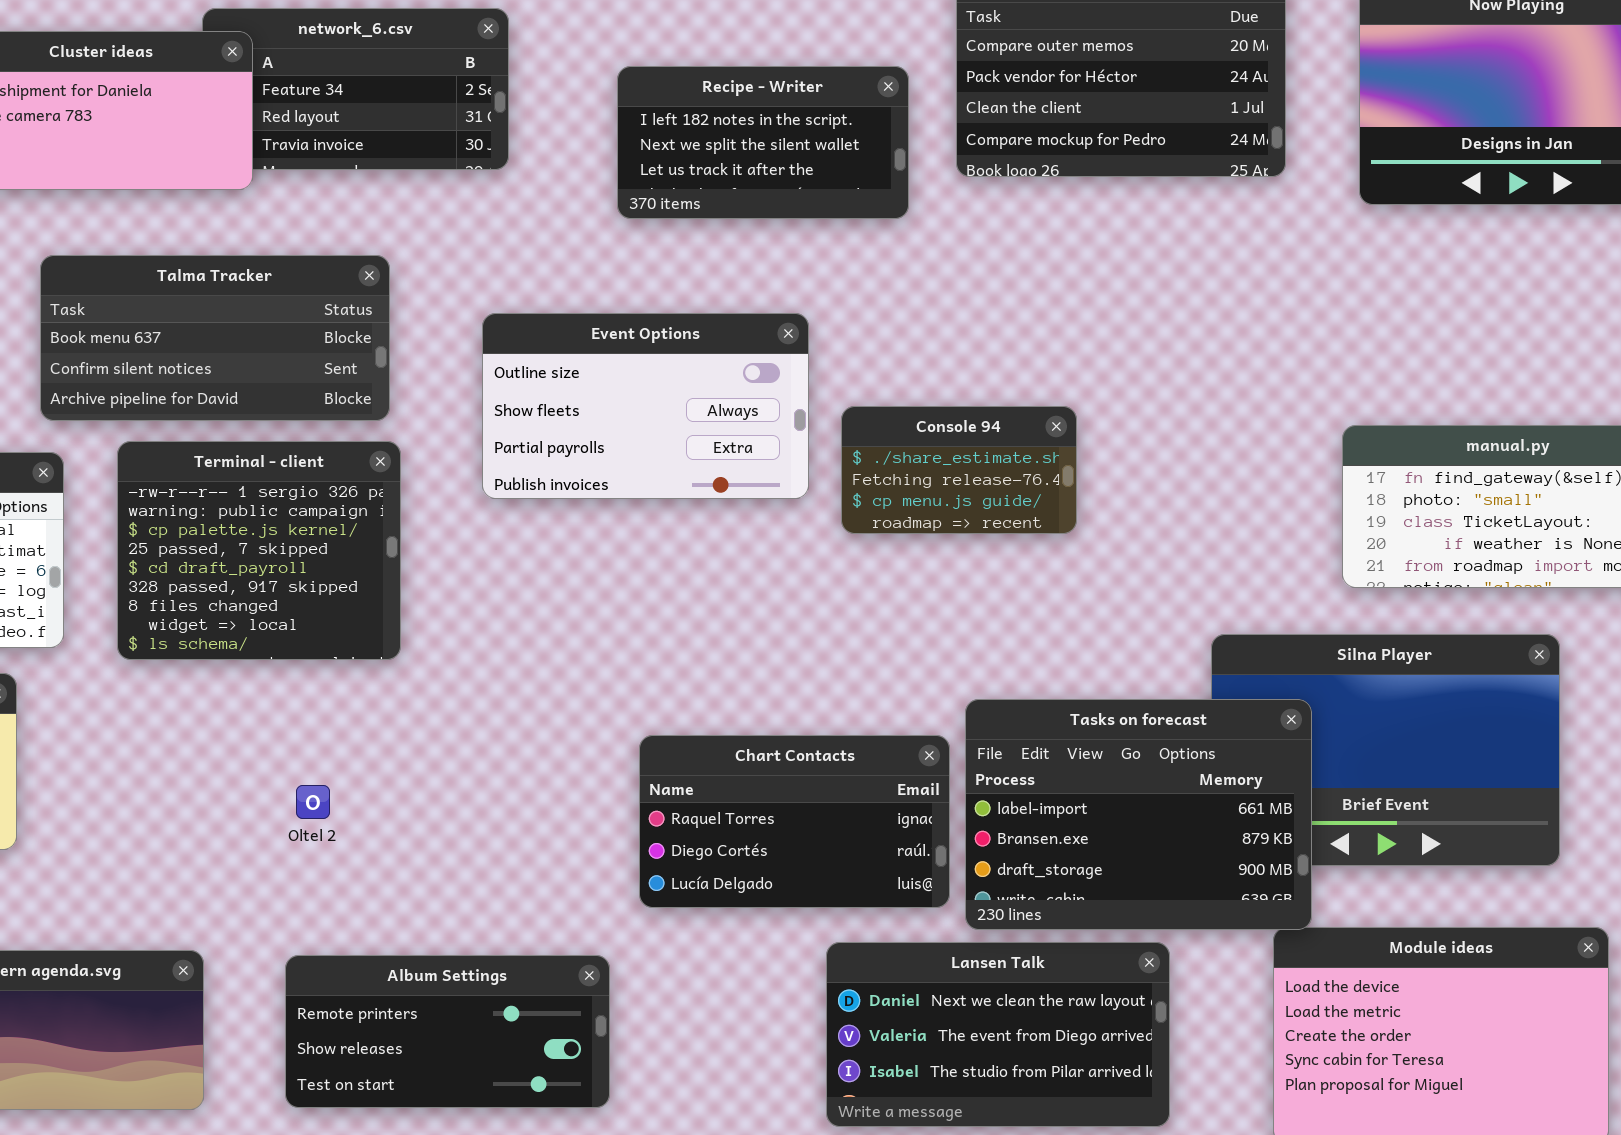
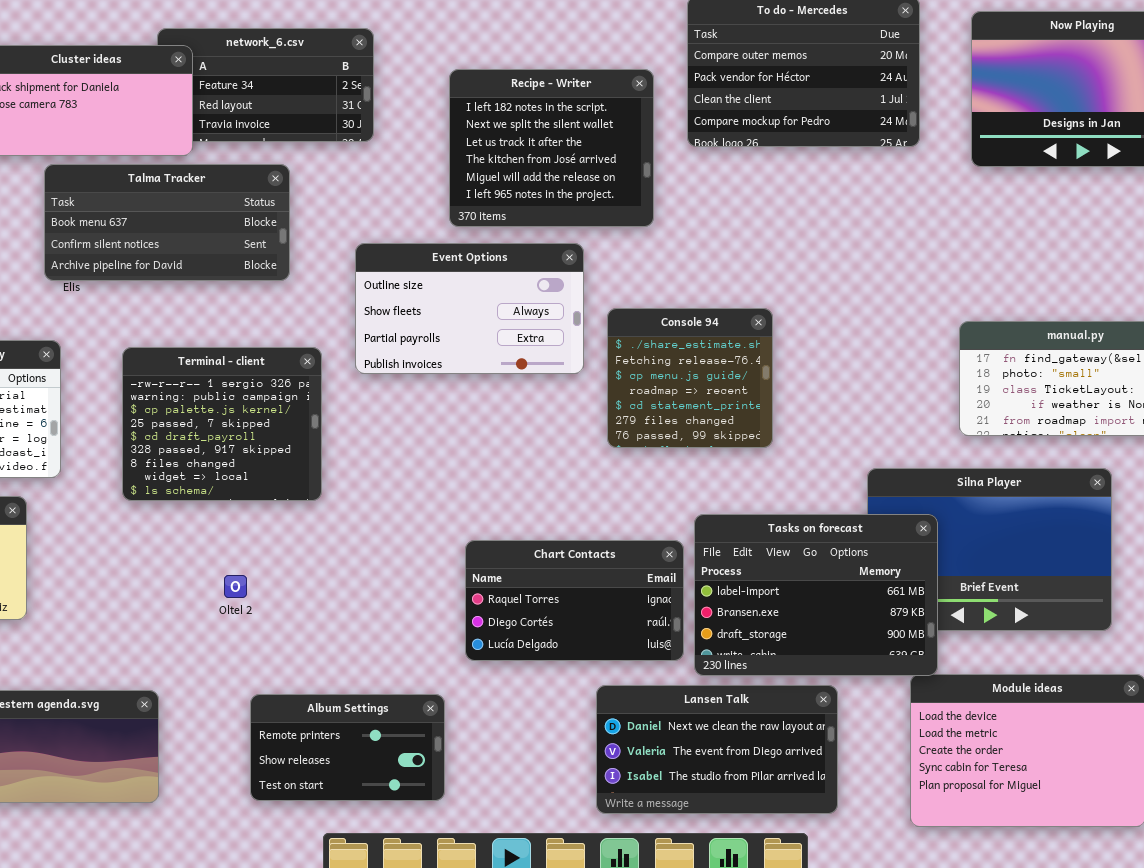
Recipe - Writer: [617,66,909,219] -> [449,69,654,227], resized
Talma Tracker: [40,255,390,421] -> [44,164,290,281], moved
Console 94: [841,406,1077,534] -> [607,308,773,448], resized
Terminal - client: [117,441,401,660] -> [122,347,322,501], moved
Album Settings: [285,955,610,1108] -> [250,694,445,801], resized

